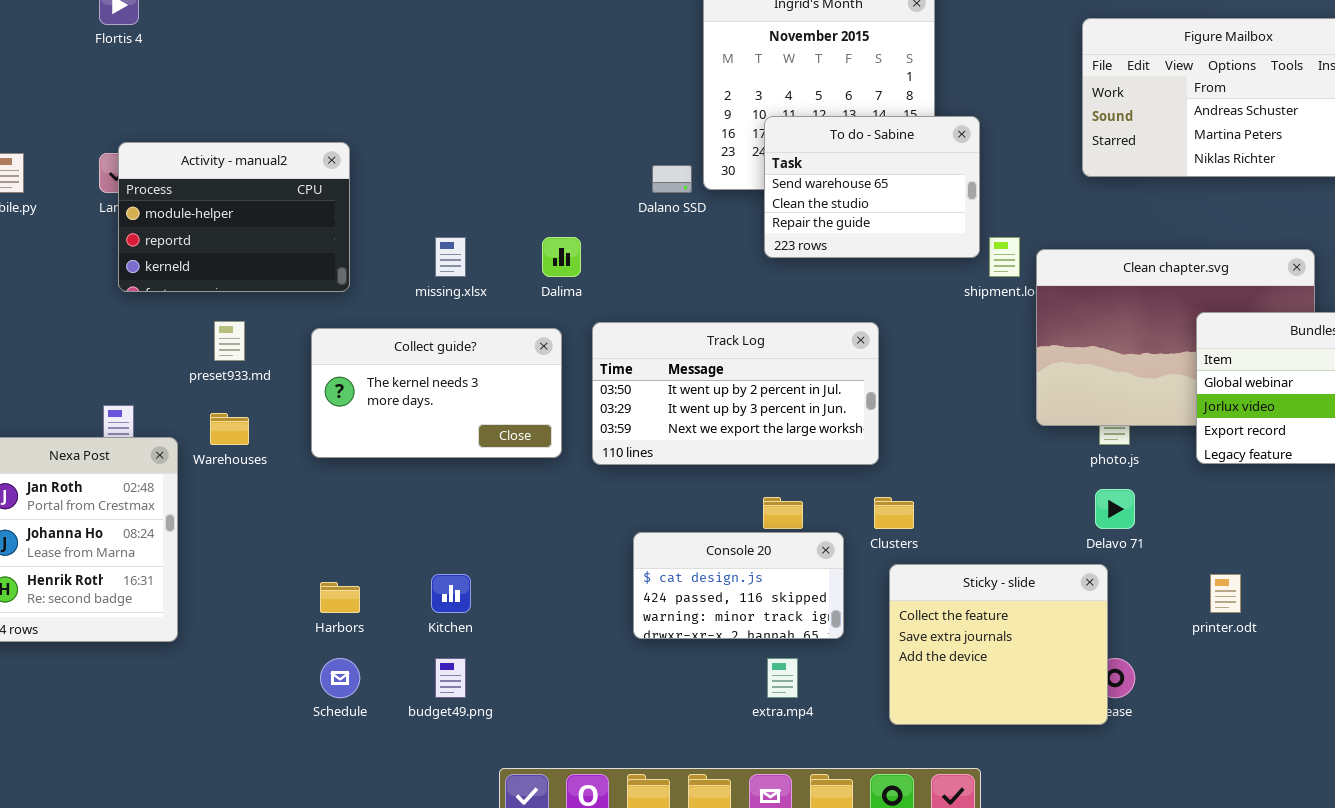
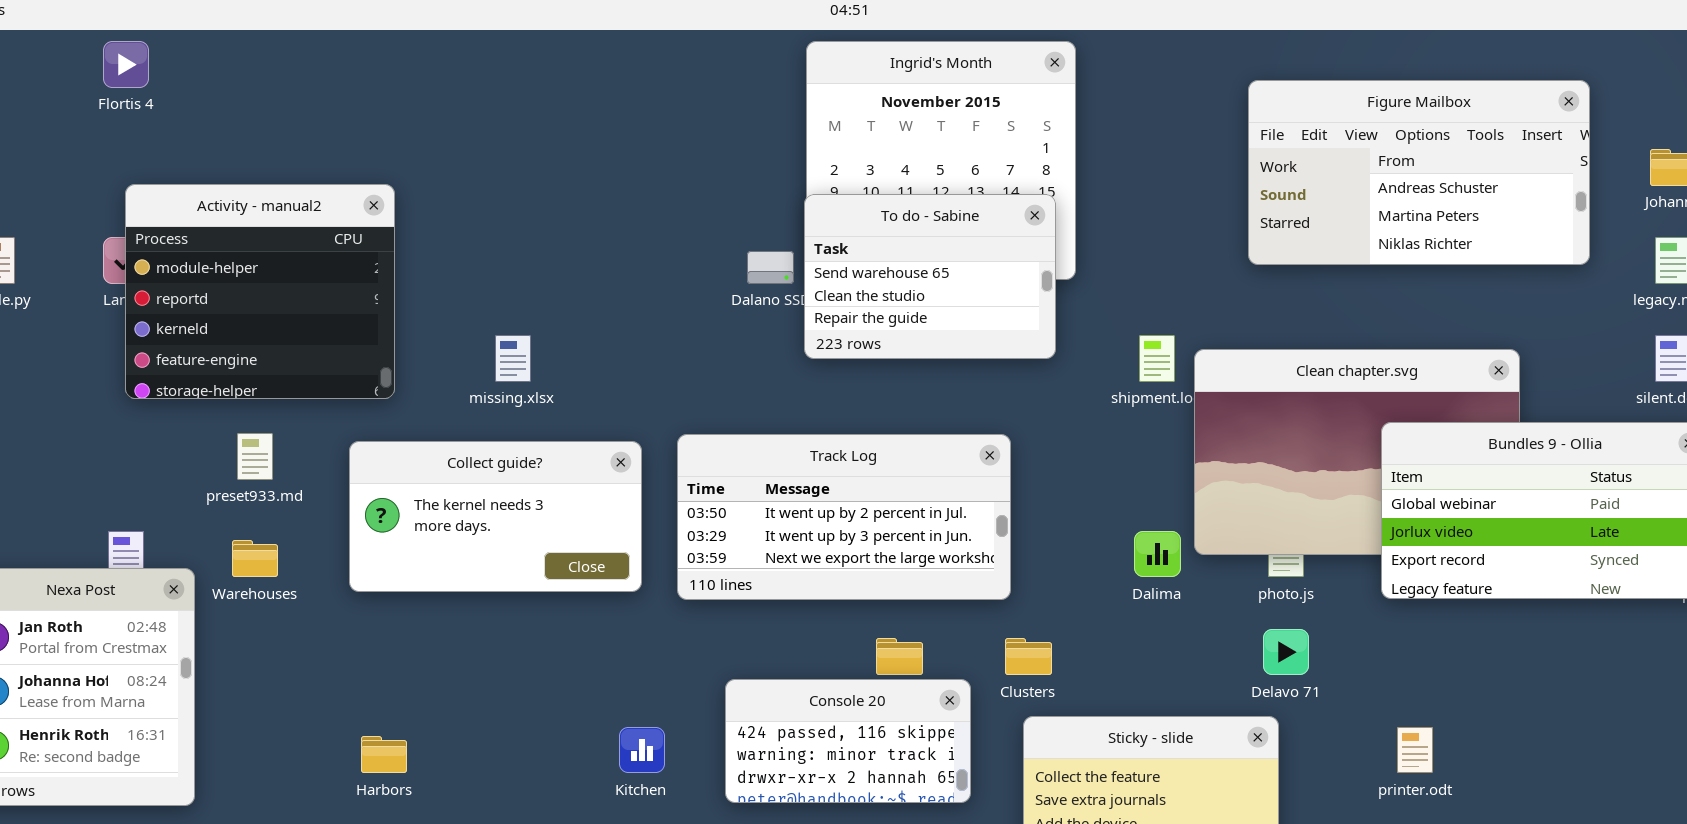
To do - Sabine: [764,116,980,258] -> [804,194,1056,359], moved
Activity - manual2: [118,142,350,292] -> [125,184,395,399], resized
Dalima: [542,237,581,277] -> [1134,531,1181,577], moved
Console 20: [633,532,844,639] -> [725,679,971,803], scrolled down 1 row
Kitchen: [431,574,471,613] -> [619,727,665,773], moved

